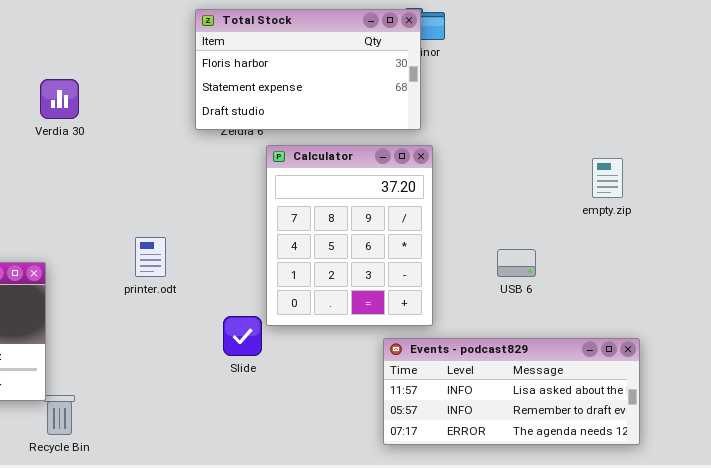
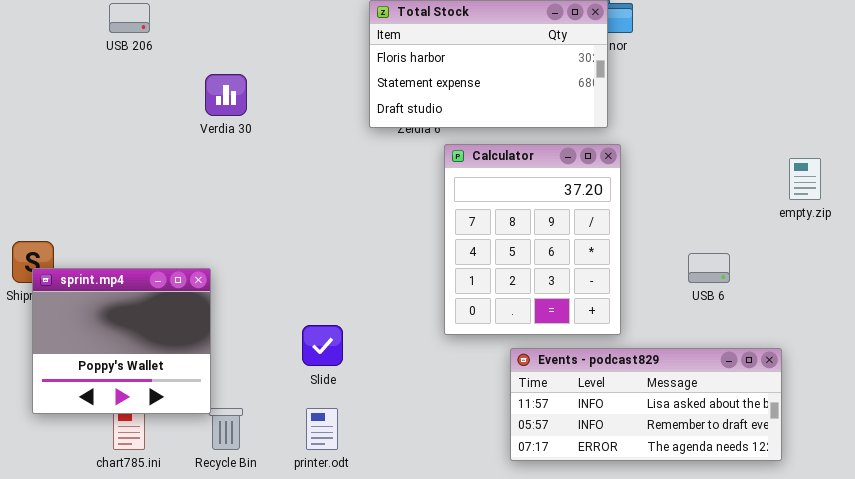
printer.odt: [135,237,166,277] -> [306,408,338,450], moved
Slide: [223,316,262,356] -> [302,325,343,366], moved
Events - podcast829: [383,338,640,445] -> [510,348,782,461], moved

